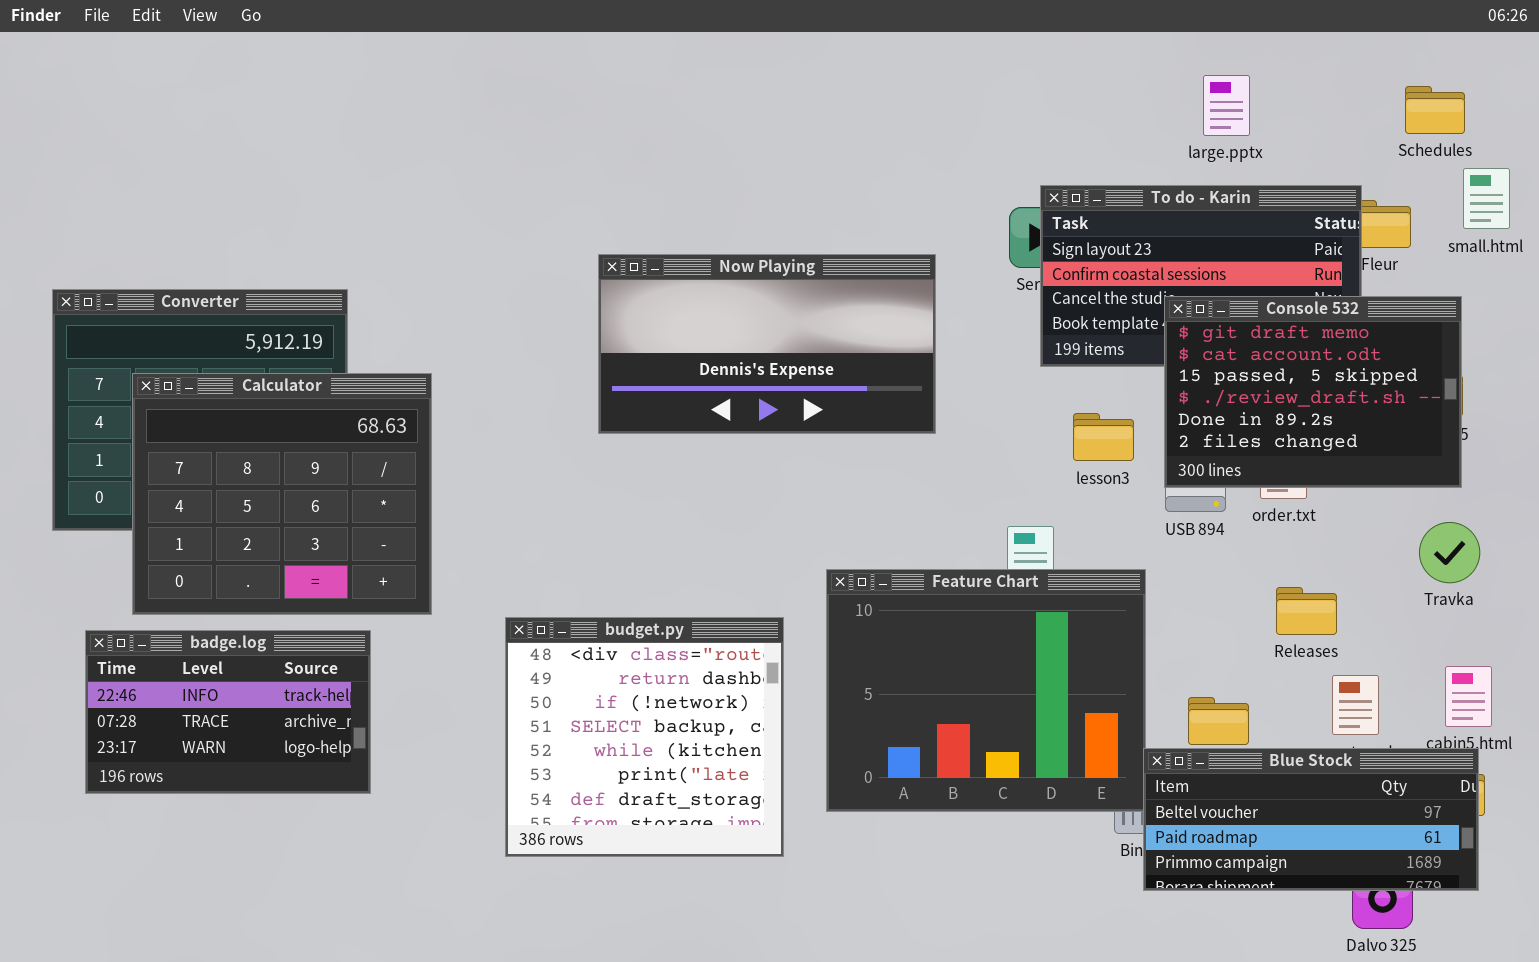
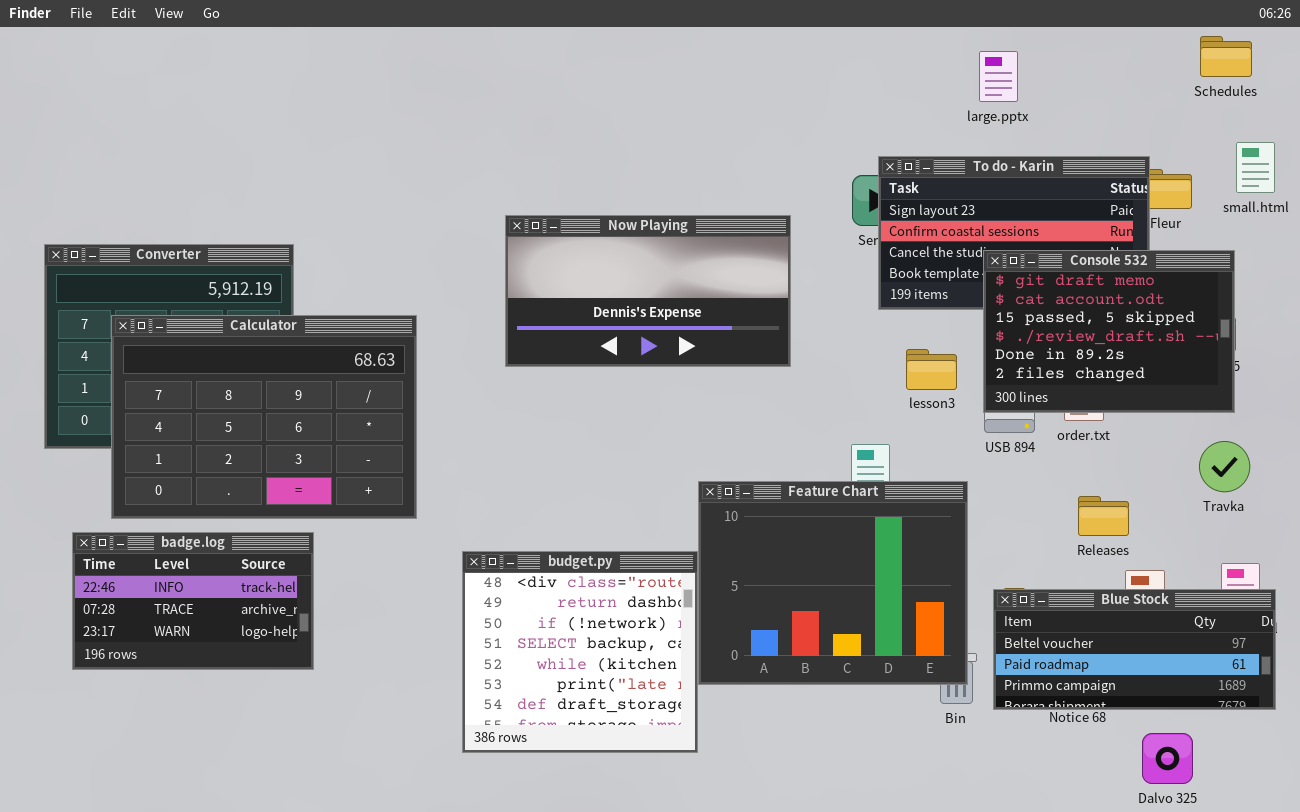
large.pptx: [1203,75,1250,136] -> [979,51,1018,102], moved
Schedules: [1405,86,1465,134] -> [1200,36,1252,77], moved
Calculator: [132,373,432,615] -> [111,315,417,519], resized
budget.py: [505,617,784,857] -> [462,551,698,753], moved
Blue Stock: [1143,748,1479,891] -> [993,589,1276,710], moved

